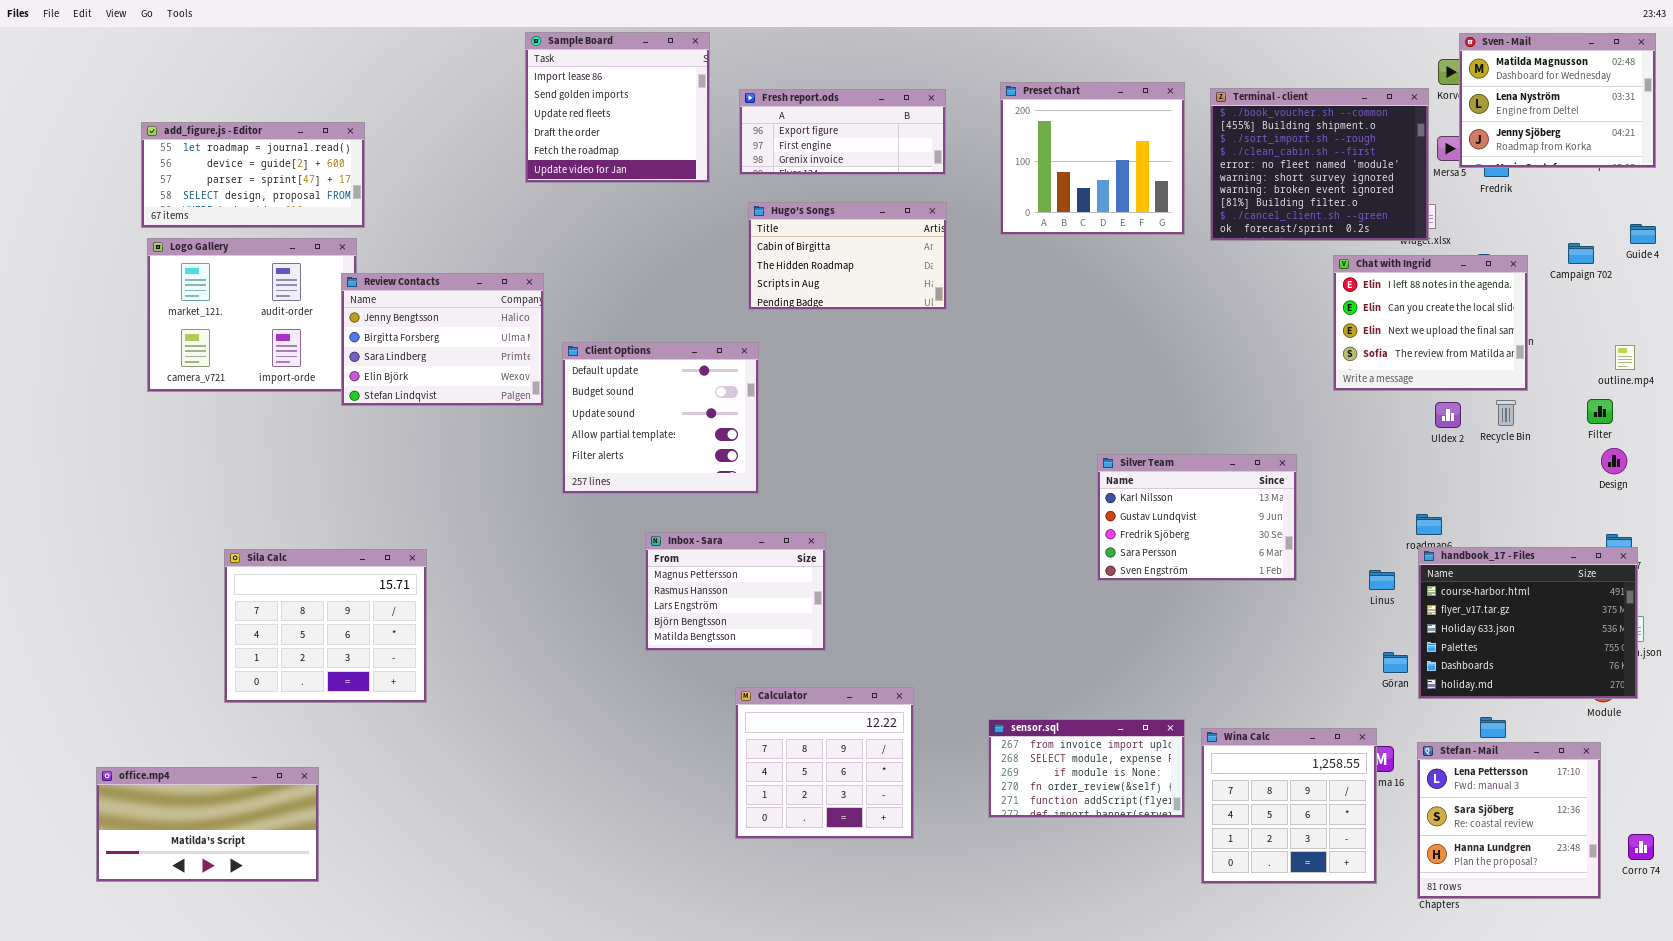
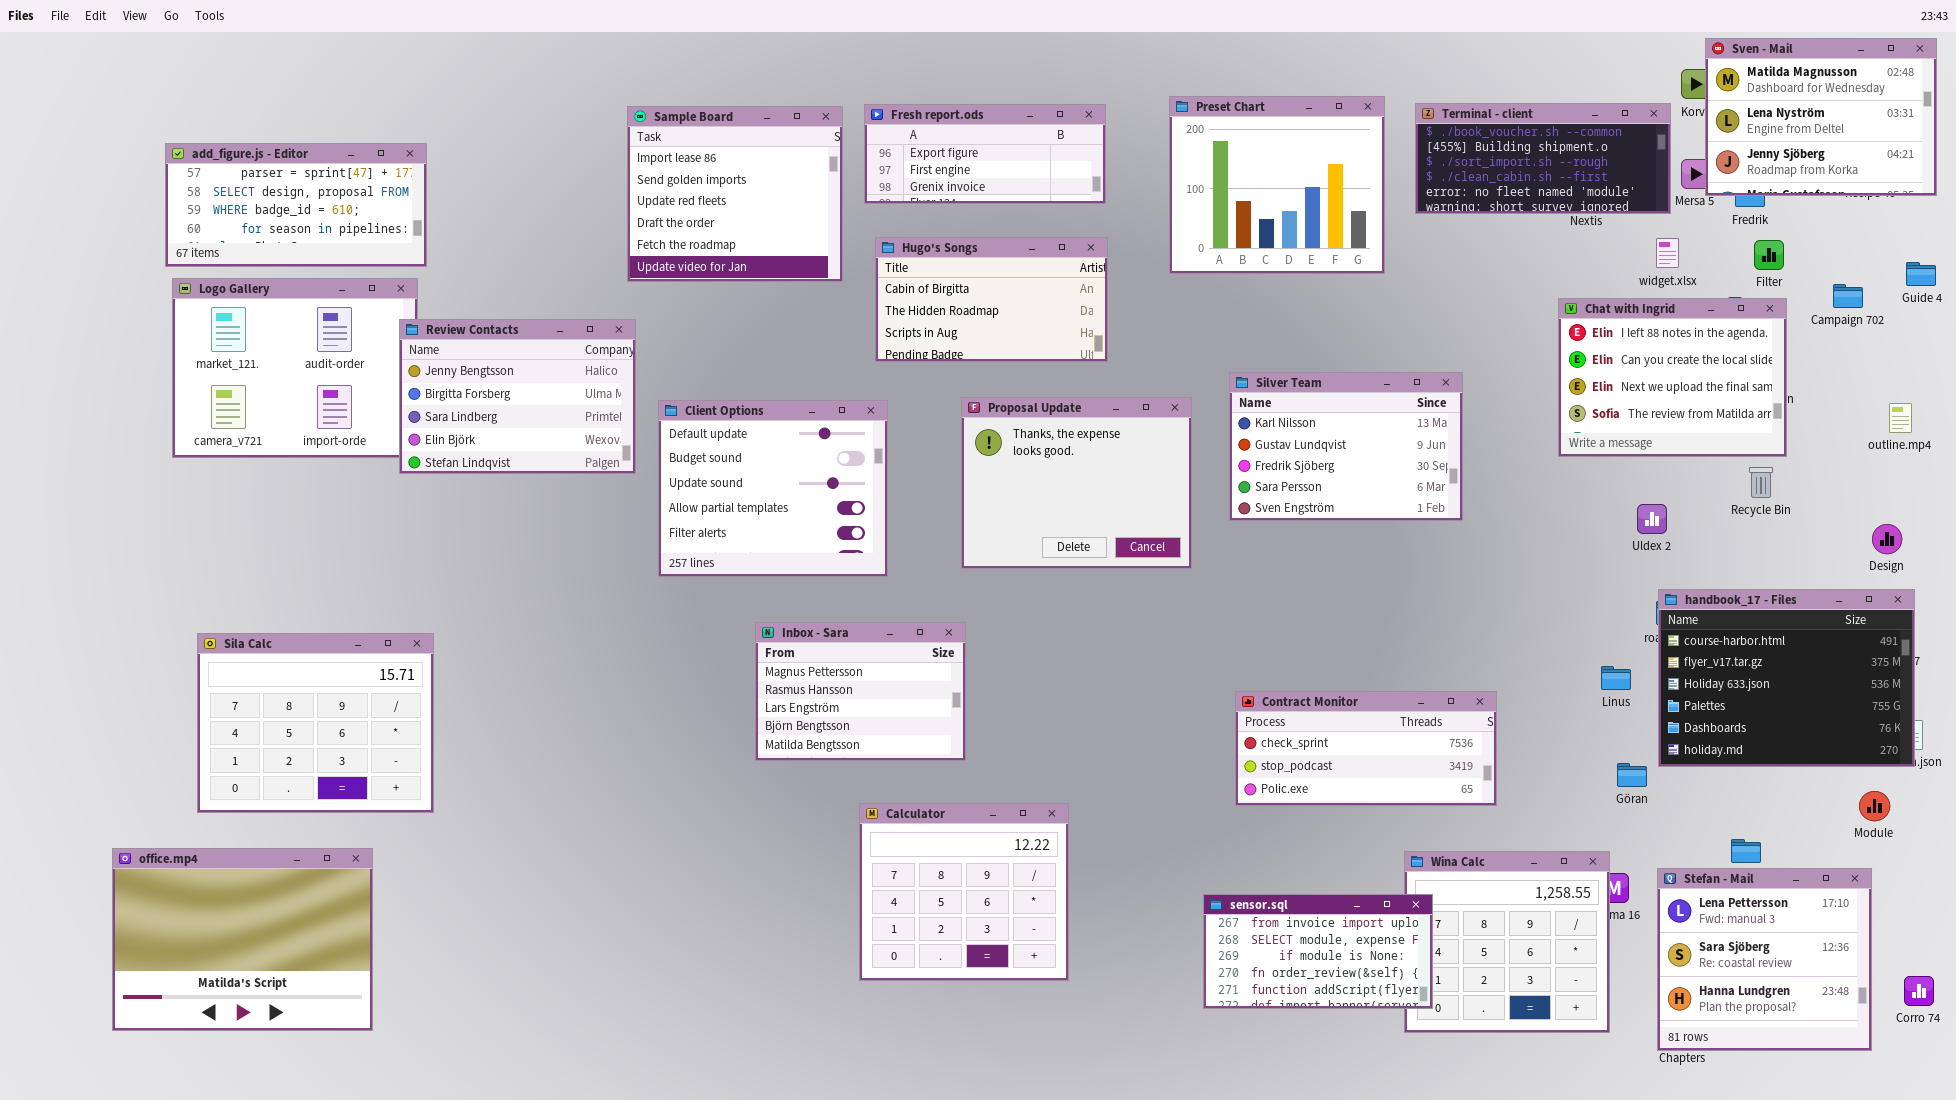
Sample Board: [525,32,710,183] -> [627,106,843,282], moved
Terminal - client: [1210,88,1429,241] -> [1415,103,1671,214], resized
add_figure.js - Editor: [141,122,365,228] -> [165,143,427,267], scrolled down 2 rows
Proposal Update: none -> [961,397,1192,569], opened
Filter: [1587,399,1613,424] -> [1754,240,1784,270], moved
Uldex 2: [1435,402,1461,428] -> [1637,504,1667,534], moved
Silver Team: [1097,454,1297,581] -> [1229,372,1463,521], moved
handbook_17 - Files: [1418,547,1638,699] -> [1658,589,1915,767], moved
Sila Calc: [224,549,427,703] -> [197,633,434,813], moved
Contract Monitor: none -> [1235,691,1497,806], opened
sensor.sql: [988,719,1185,818] -> [1203,894,1433,1009], moved
office.mp4: [96,767,319,882] -> [112,848,373,1031], resized

